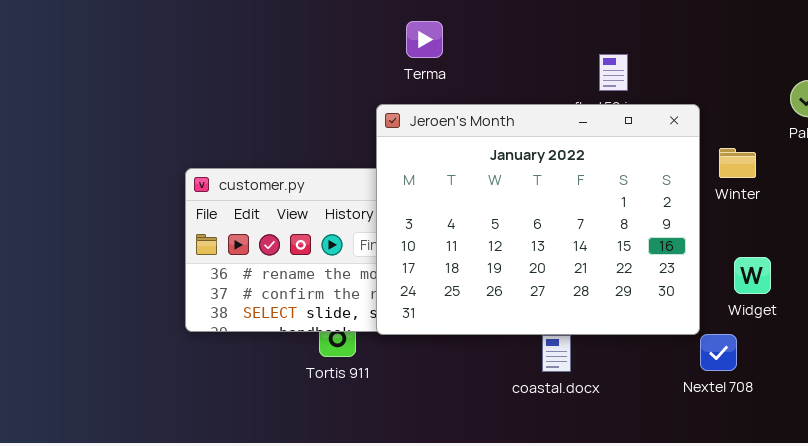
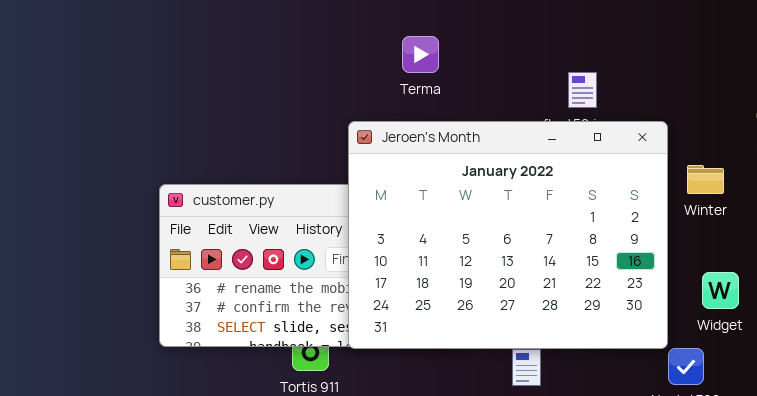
Terma: [406,21,443,58] -> [402,36,439,73], moved

